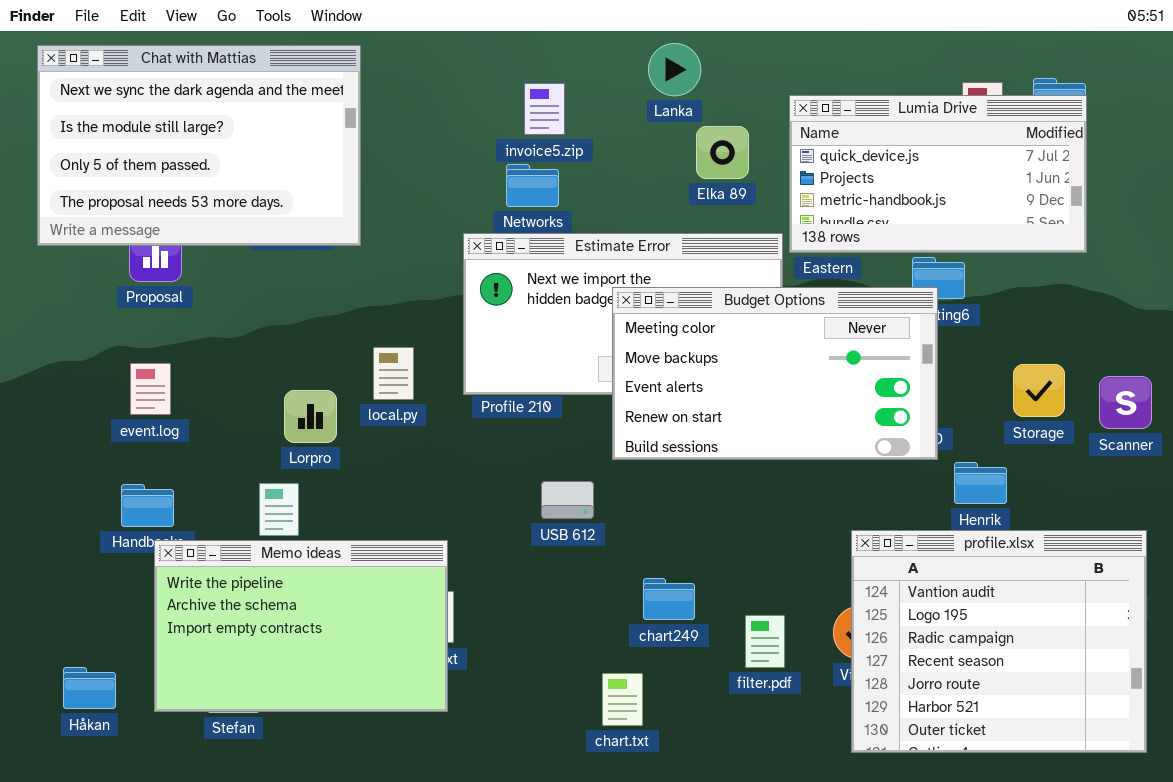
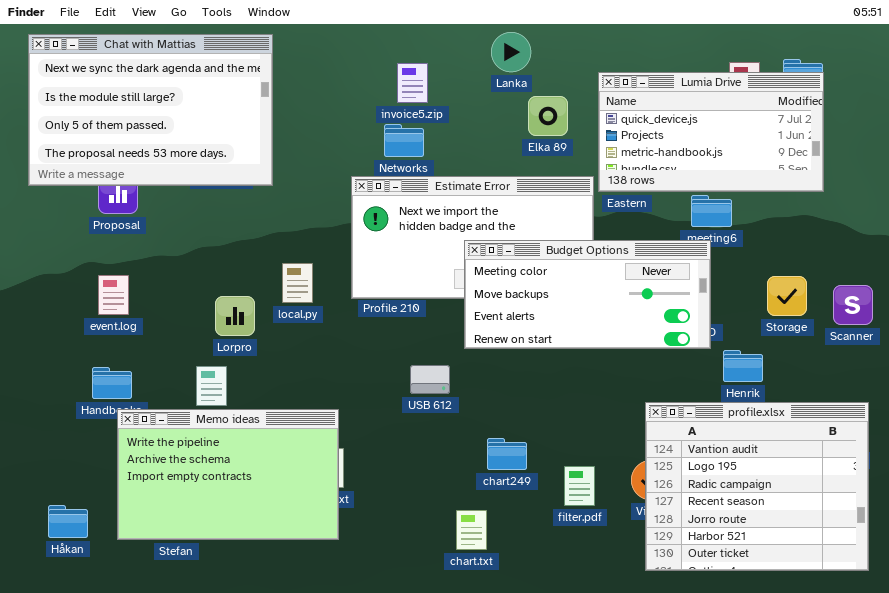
Budget Options: [612,287,938,460] -> [464,240,711,349], resized

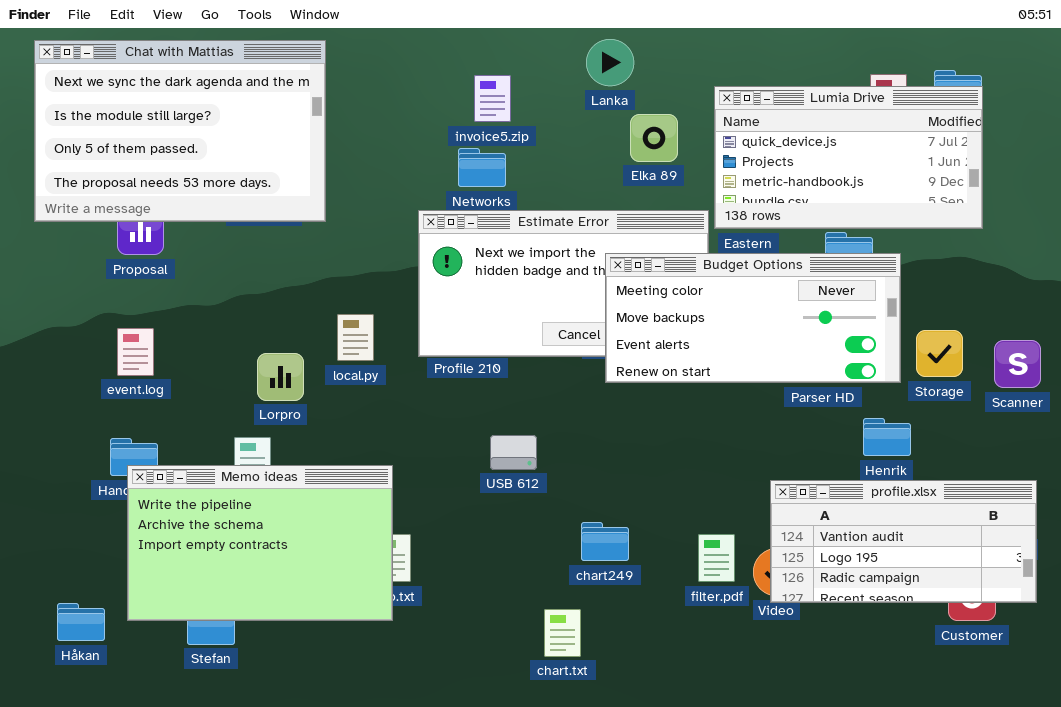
Budget Options: [464,240,711,349] -> [605,253,901,383], moved
profile.xlsx: [645,402,869,571] -> [770,480,1037,603], resized
Memo ideas: [117,409,339,540] -> [127,465,393,621], moved
filter.pdf: [564,466,595,506] -> [698,534,735,582], moved

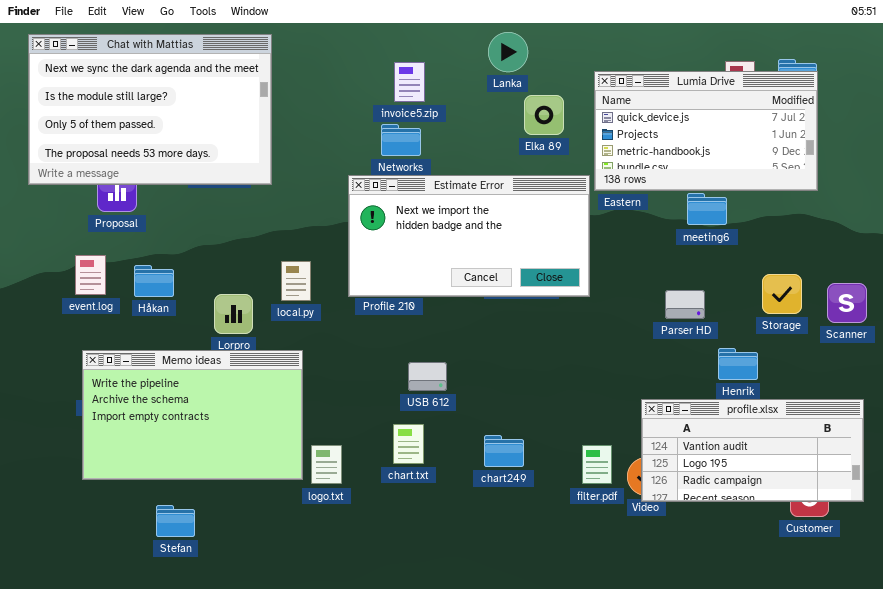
Budget Options: [605,253,901,383] -> none, closed
event.log: [117,328,154,376] -> [75,255,106,295], moved
Memo ideas: [127,465,393,621] -> [82,350,303,480], moved
Håkan: [57,603,105,641] -> [134,265,174,297], moved
chart.txt: [544,609,581,657] -> [393,424,424,464], moved

